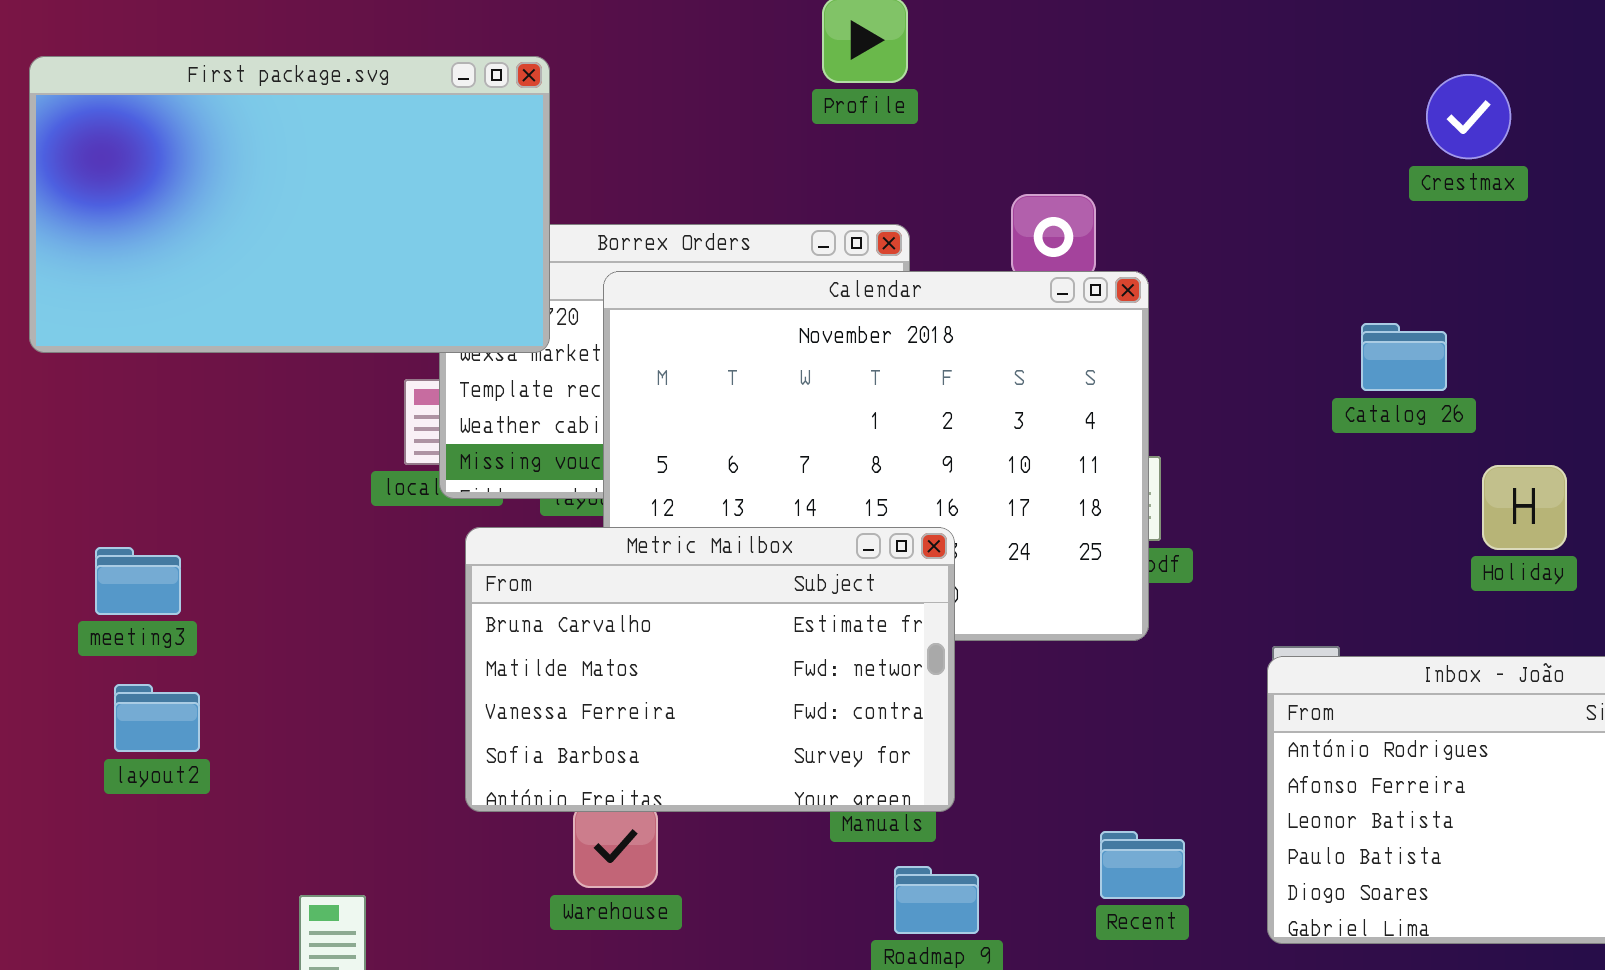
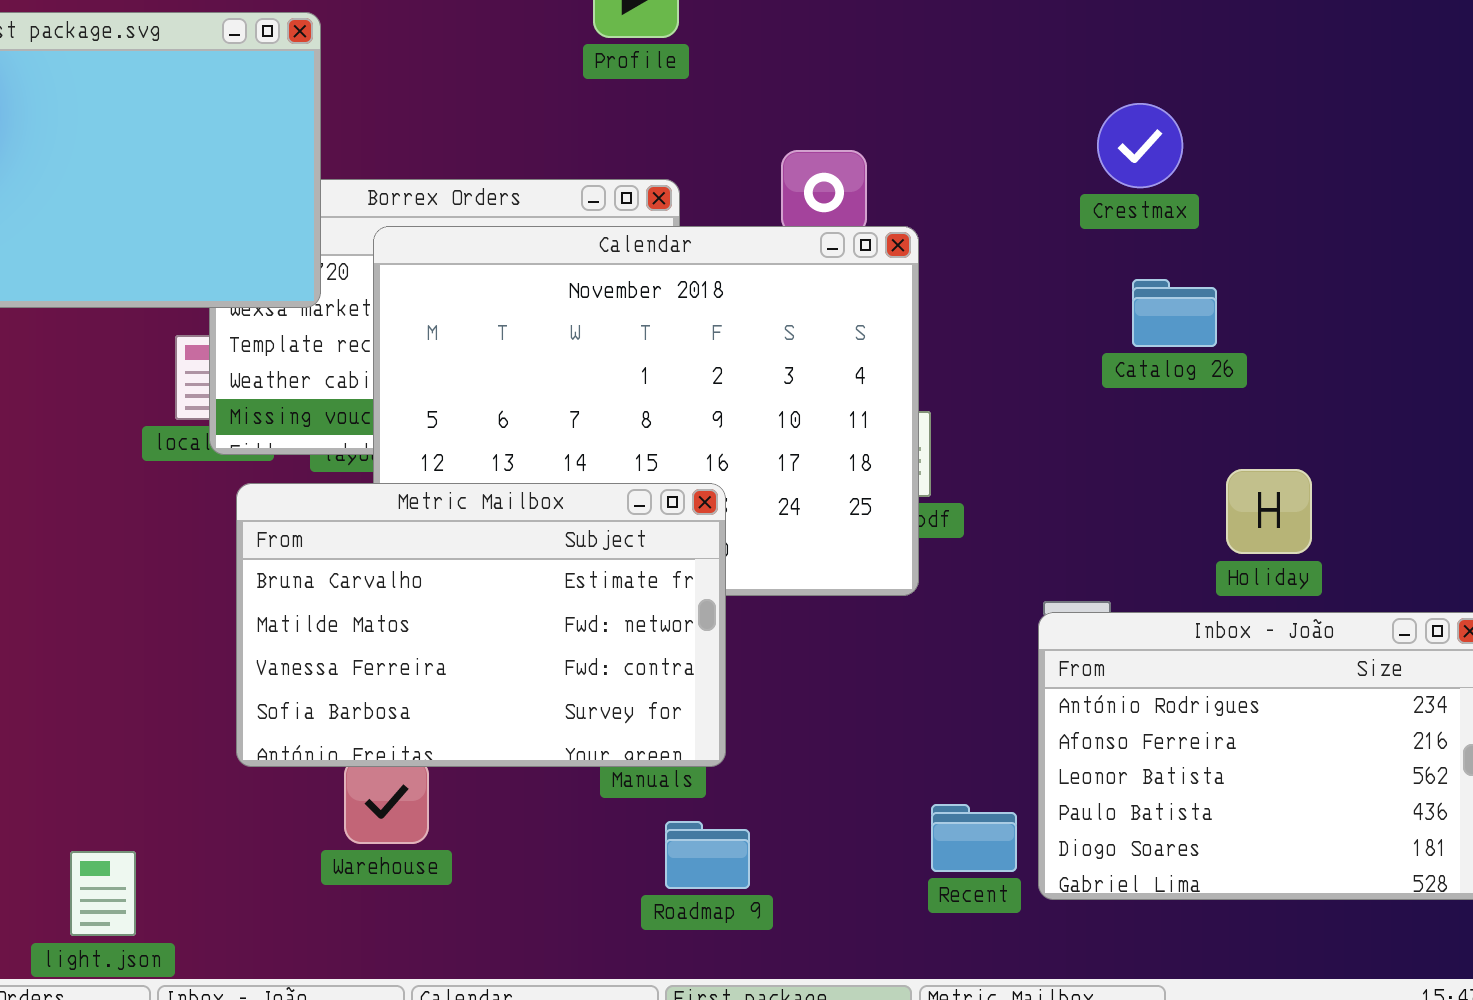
Crestmax: [1426,74,1511,159] -> [1097,103,1183,188], moved
Holiday: [1482,465,1567,550] -> [1226,469,1312,554], moved
Recent: [1100,831,1185,899] -> [931,804,1017,872], moved

